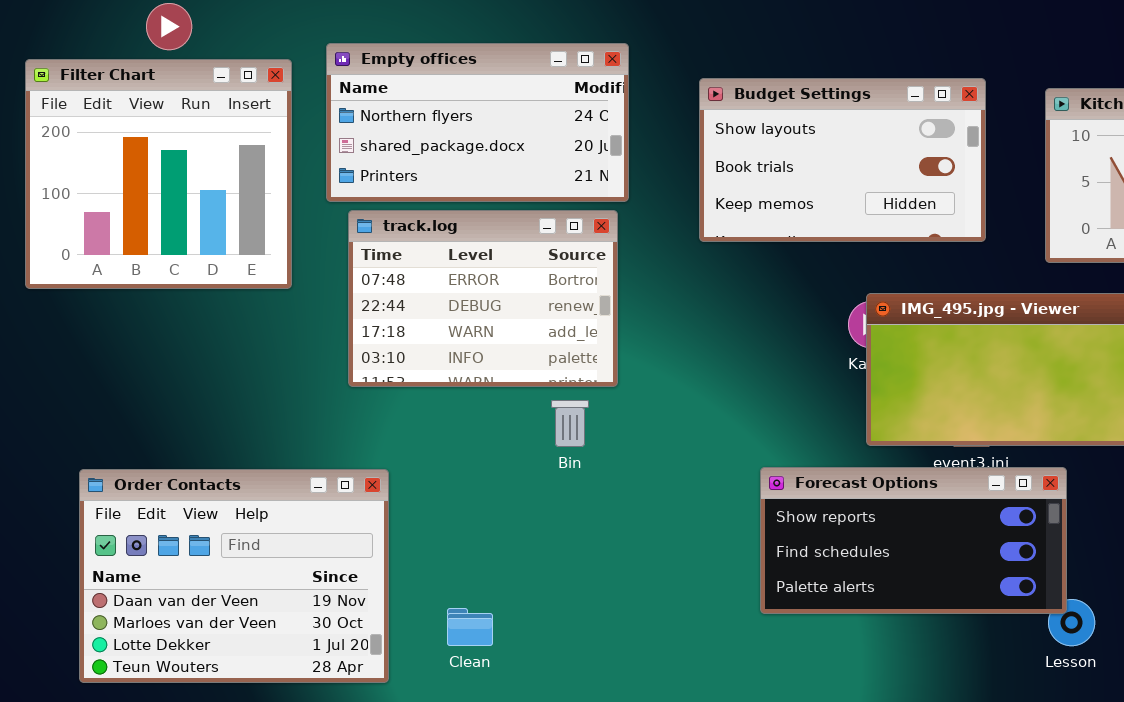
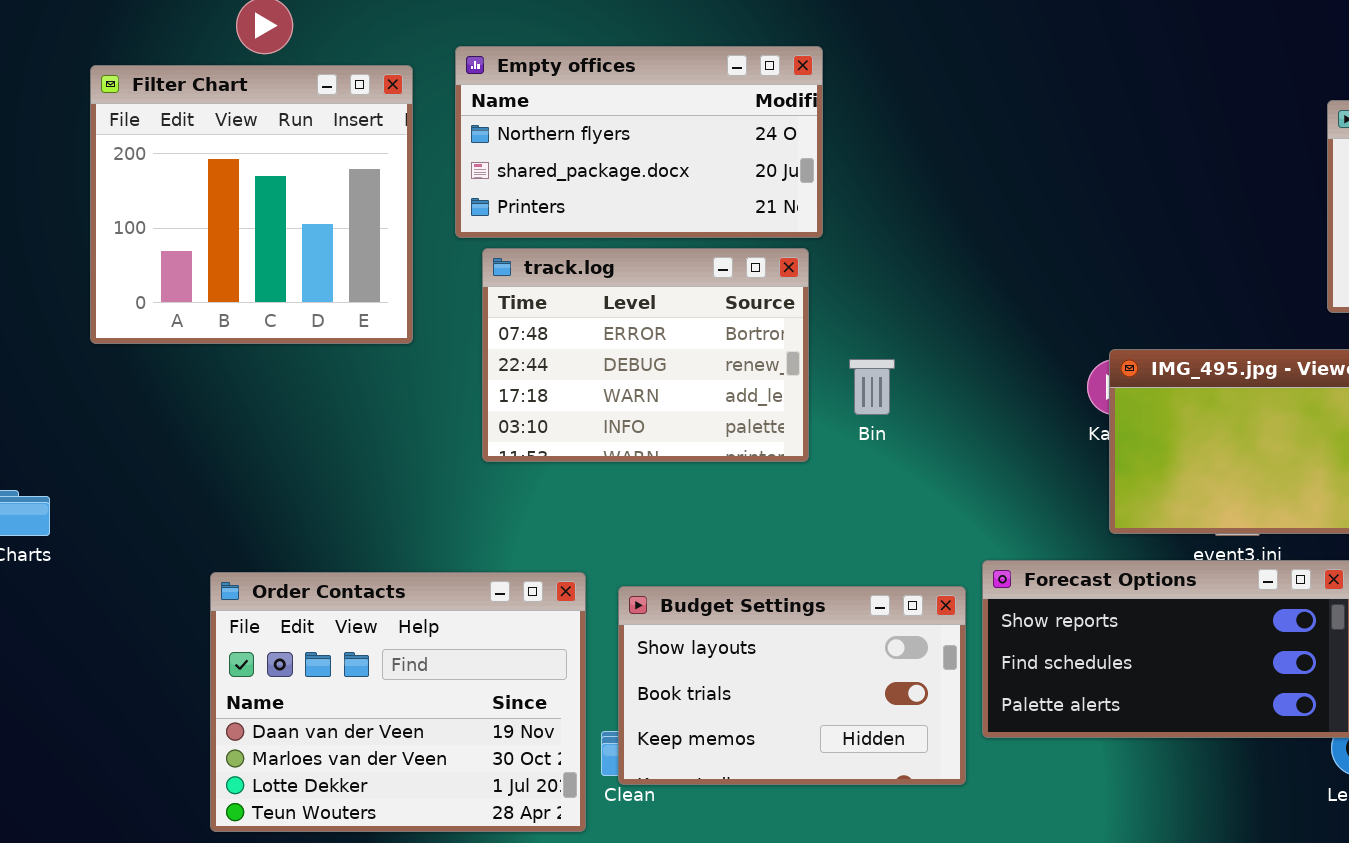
Budget Settings: [699,78,986,242] -> [618,586,966,785], moved
Bin: [551,400,589,447] -> [849,359,895,415], moved
Order Contacts: [79,469,389,683] -> [210,572,586,832], moved

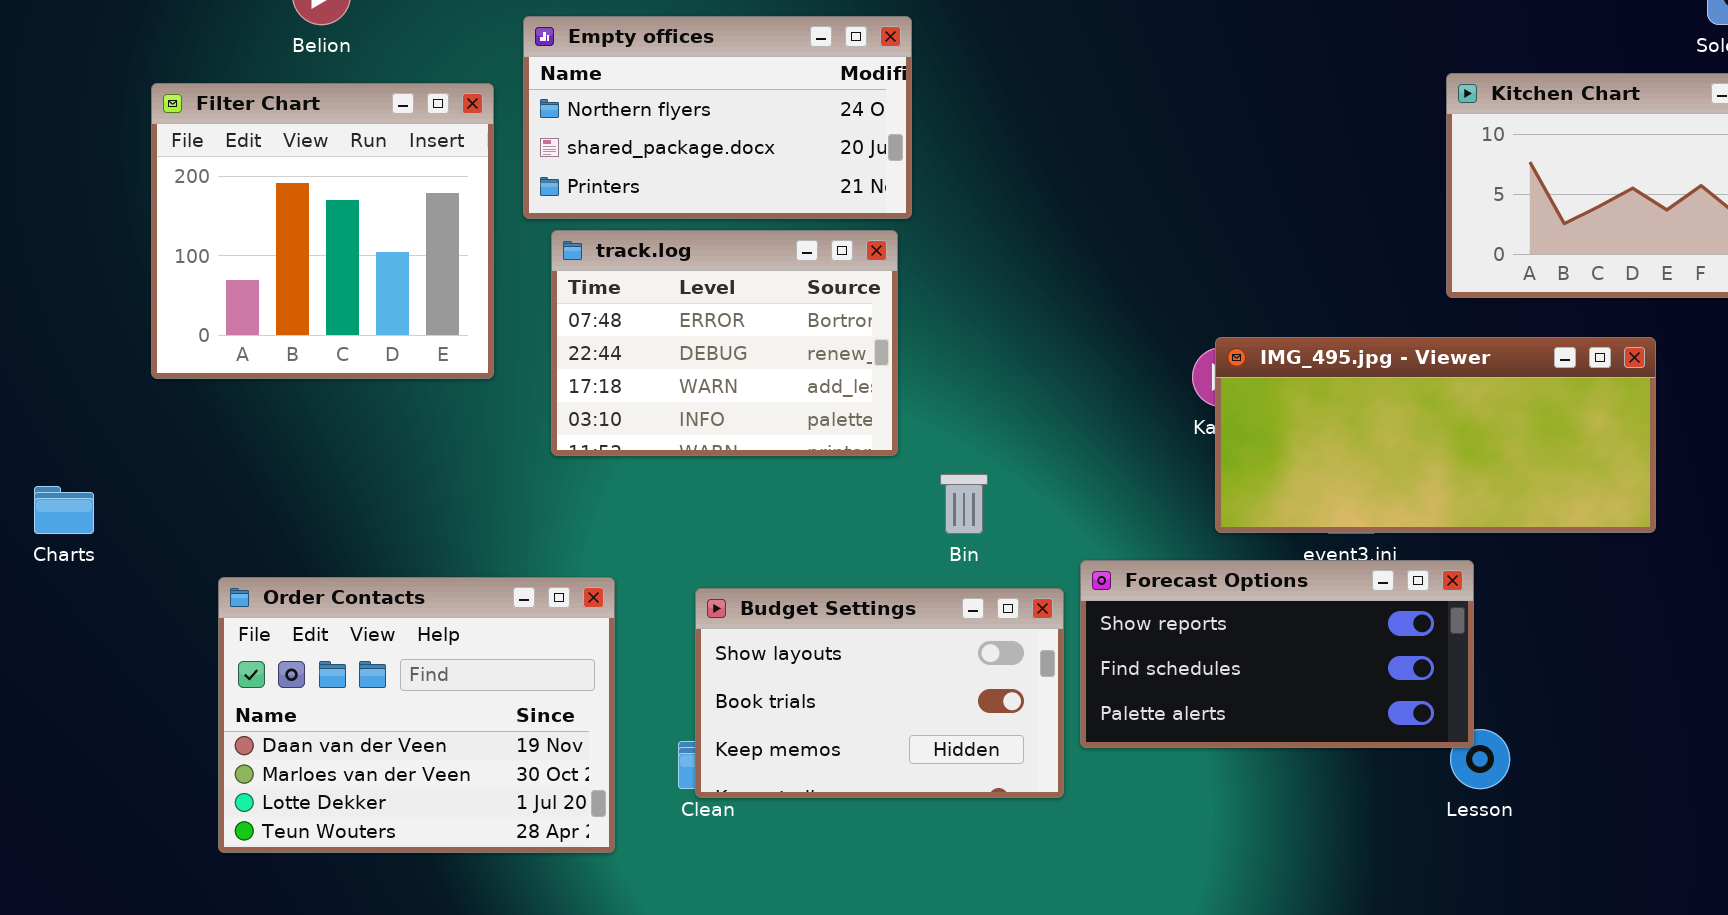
Filter Chart: [90,65,413,344] -> [151,83,494,379], moved
Bin: [849,359,895,415] -> [940,474,988,534], moved
Order Contacts: [210,572,586,832] -> [218,577,615,853], moved

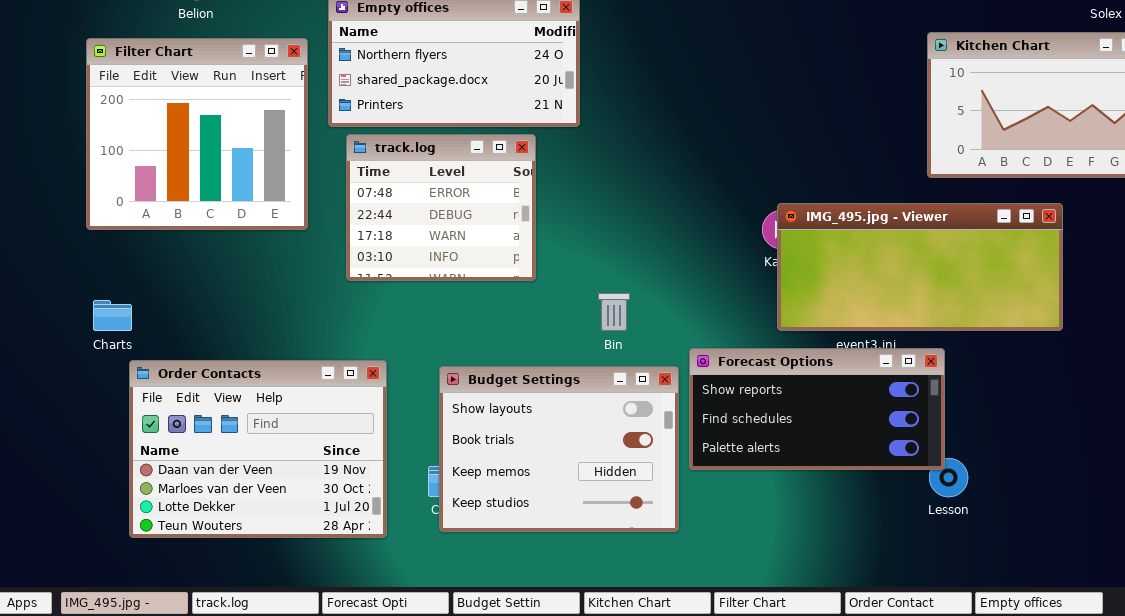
track.log: [551,230,898,456] -> [346,134,536,281], resized
Charts: [34,486,94,534] -> [93,300,132,331], moved
Budget Settings: [695,588,1064,798] -> [439,366,679,532], resized

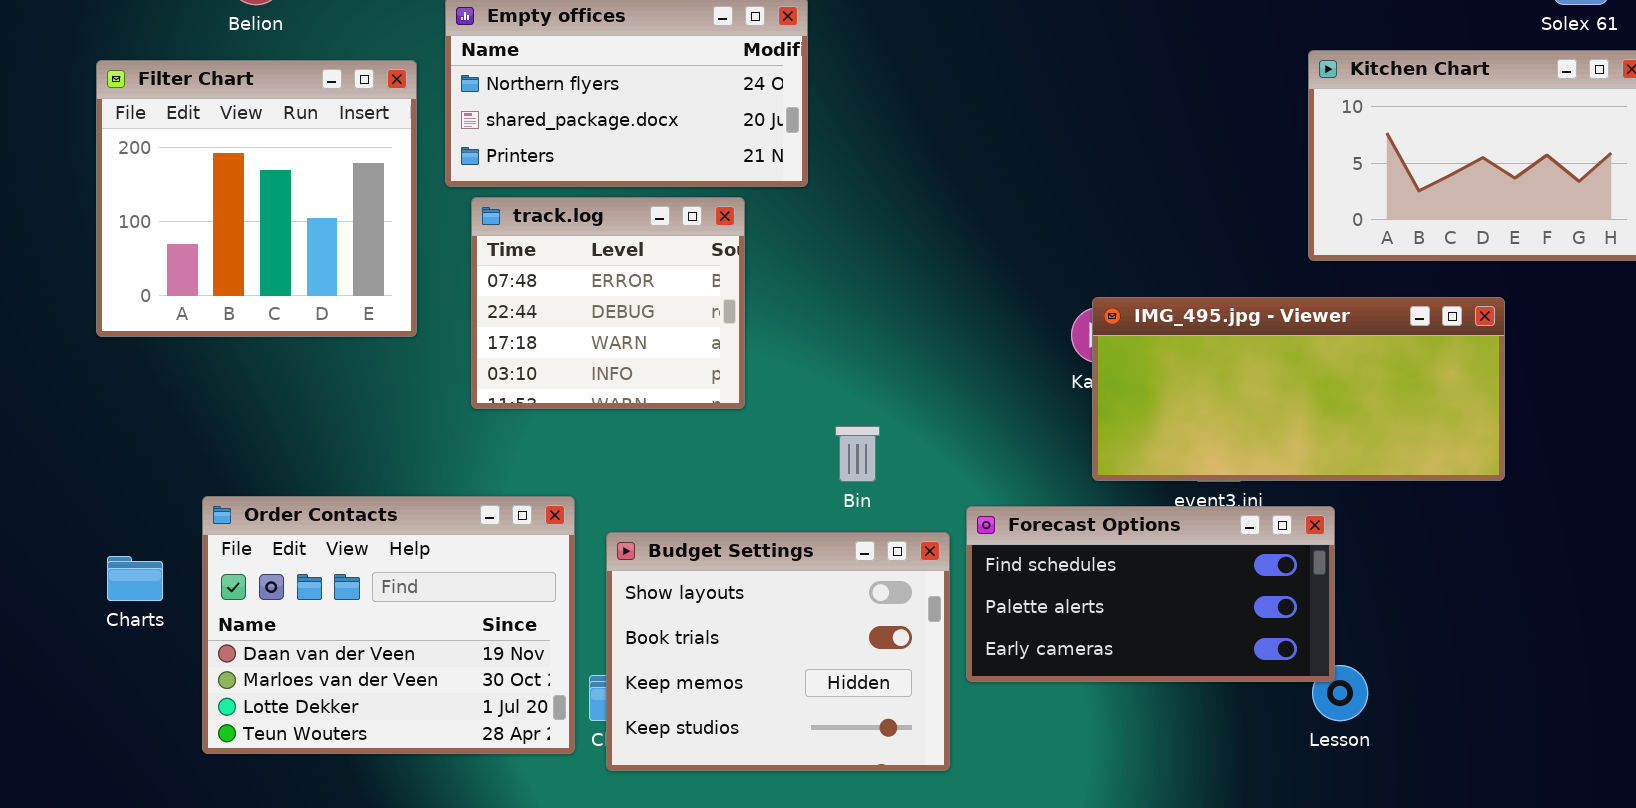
Charts: [93,300,132,331] -> [107,556,163,601], moved
Forecast Options: [689,348,945,470] -> [966,506,1335,682], scrolled down 1 row
Order Contacts: [129,360,387,538] -> [202,496,575,754], moved

